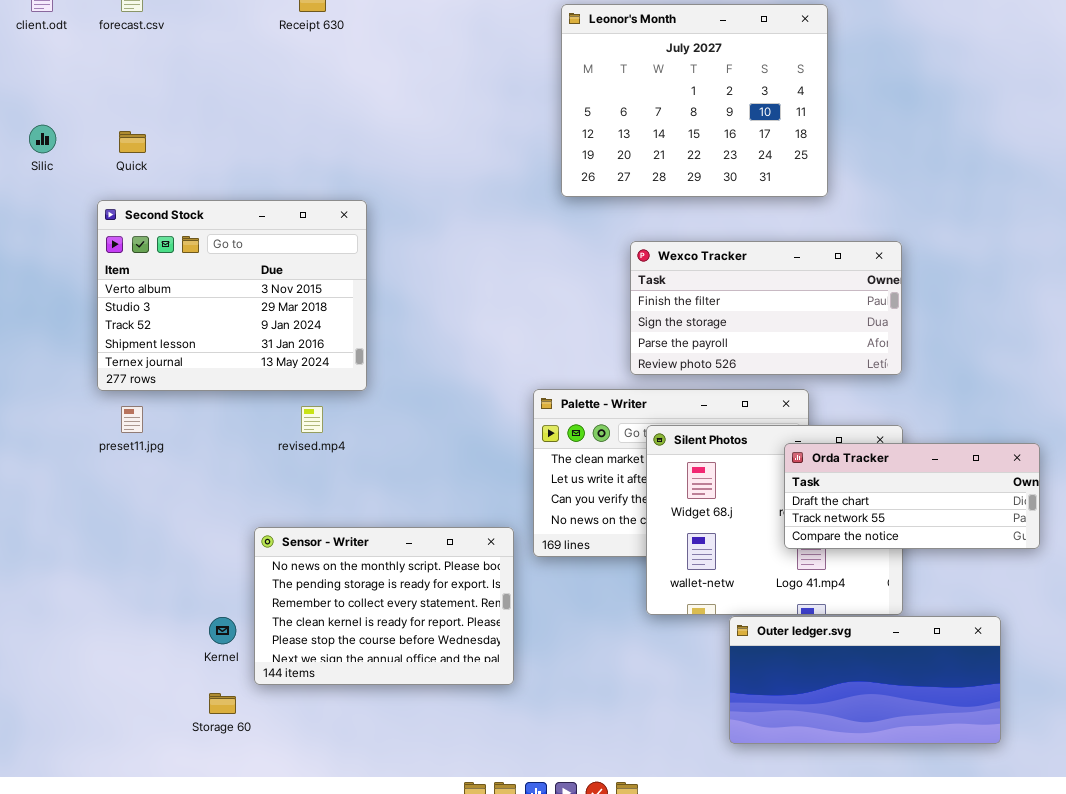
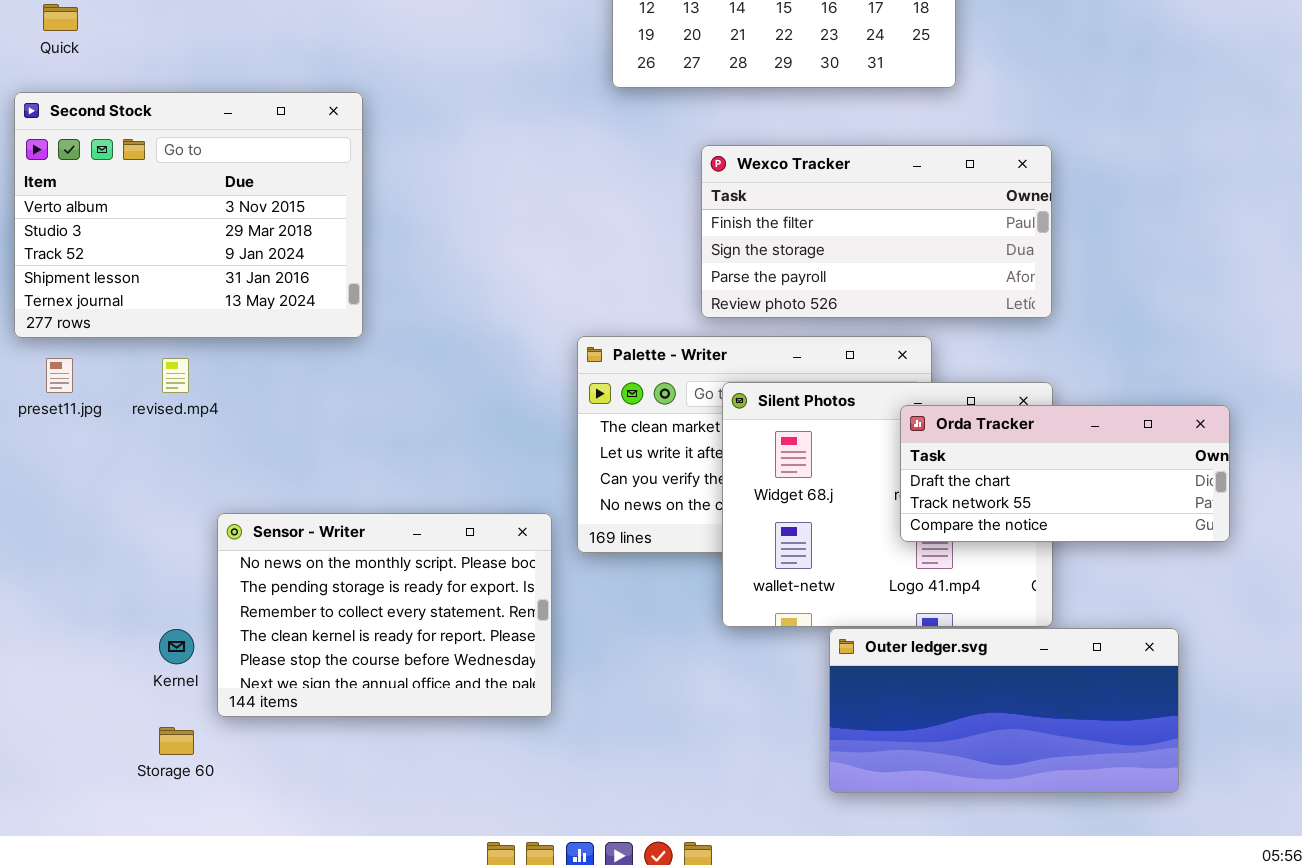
revised.mp4: [301,406,323,433] -> [162,358,189,393], moved

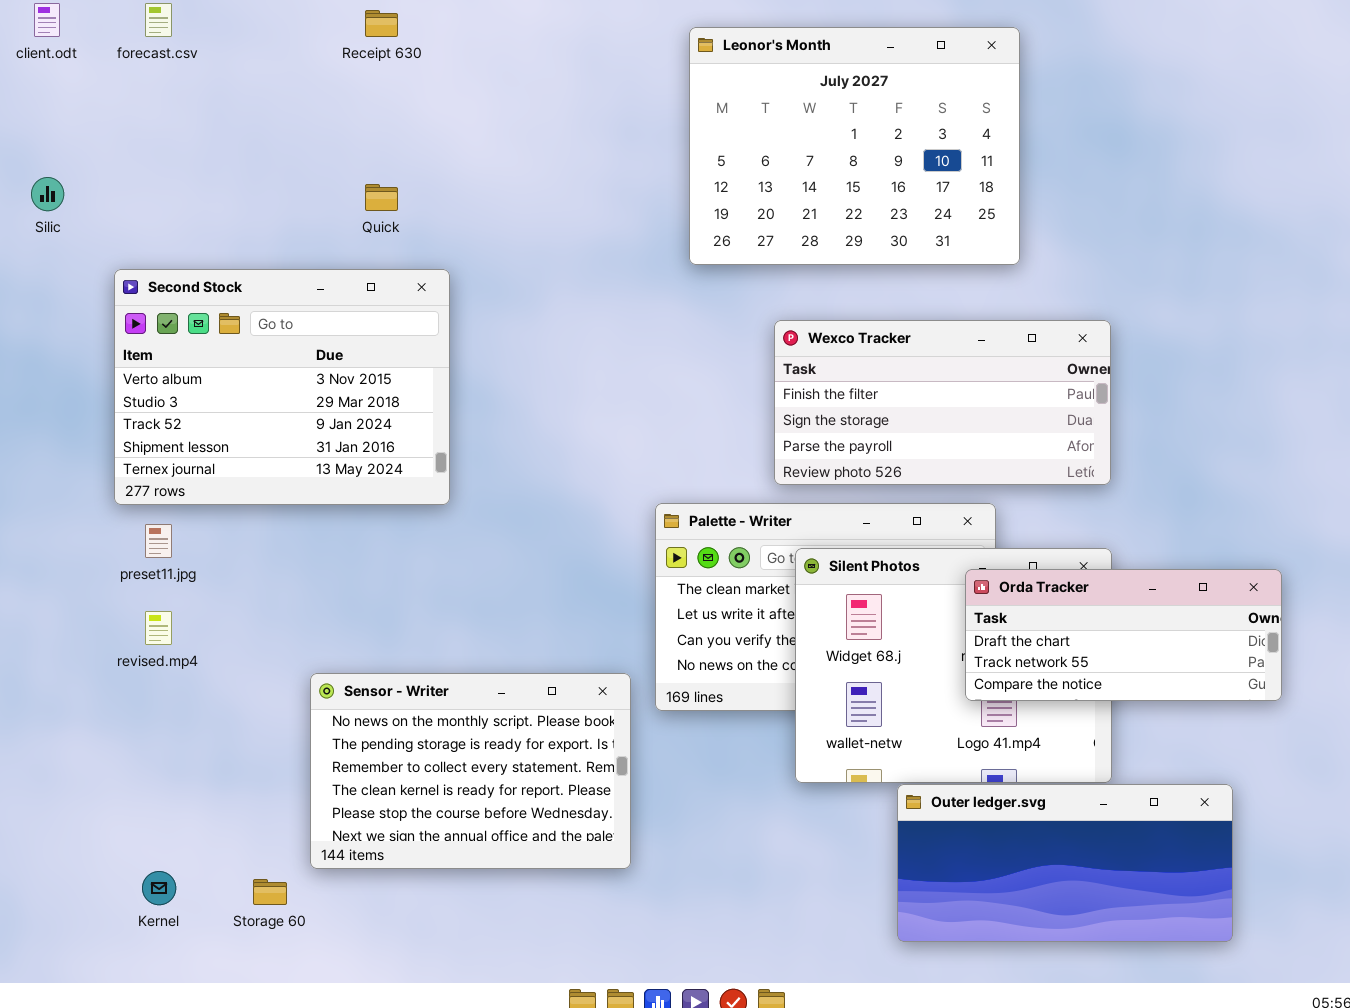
Quick: [43,4,78,31] -> [365,184,398,211], moved
revised.mp4: [162,358,189,393] -> [145,611,172,645], moved
Kernel: [159,629,194,664] -> [142,871,176,905], moved

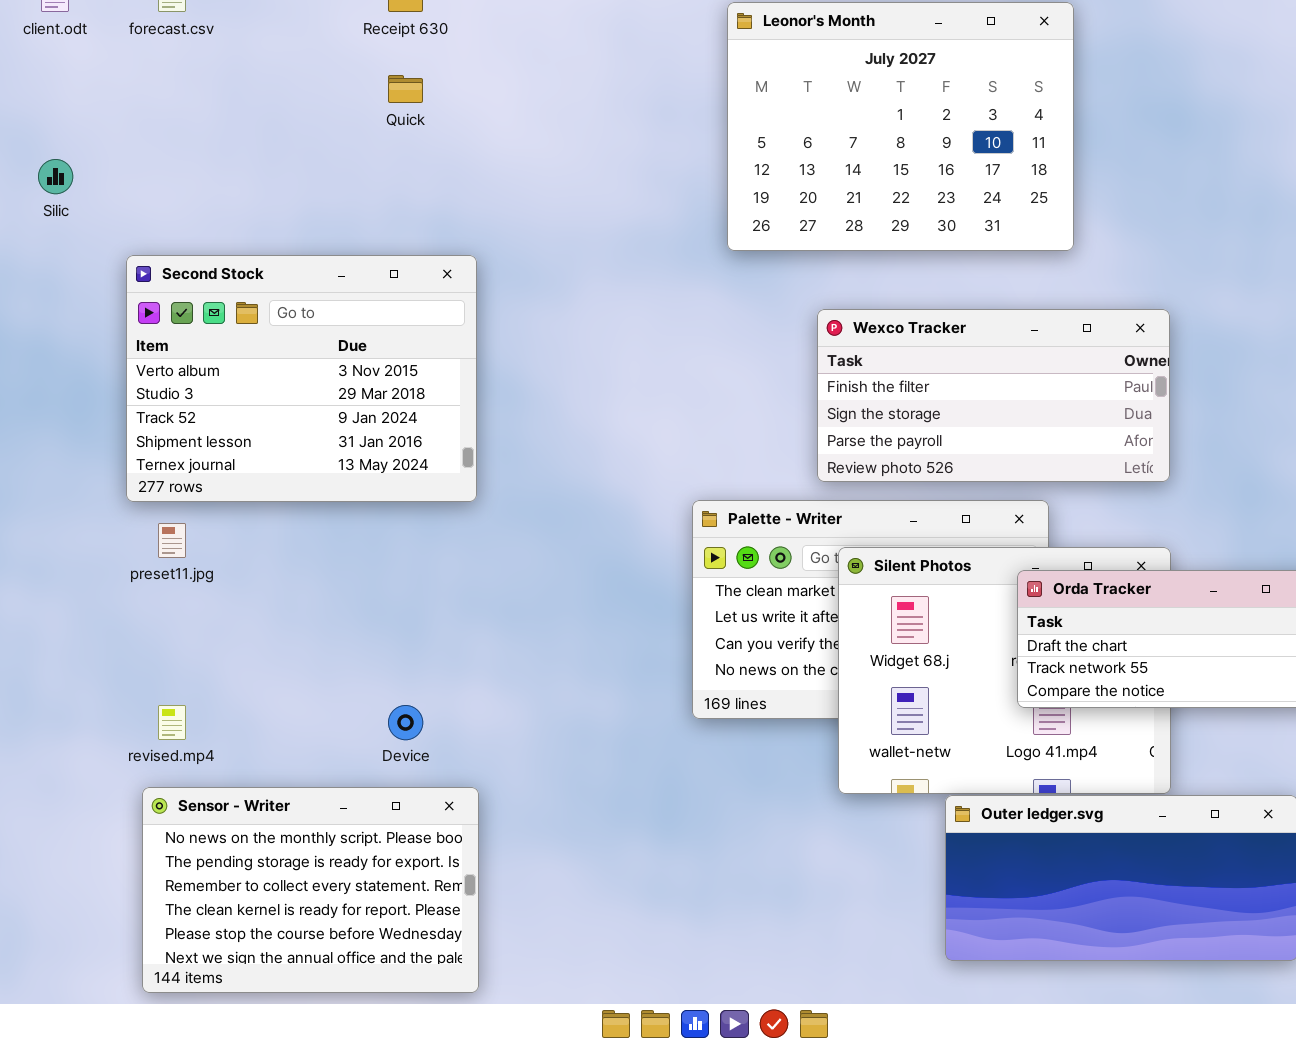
Quick: [365,184,398,211] -> [388,75,423,103], moved
revised.mp4: [145,611,172,645] -> [158,705,186,740], moved
Sensor - Writer: [310,673,631,869] -> [142,787,479,993], moved

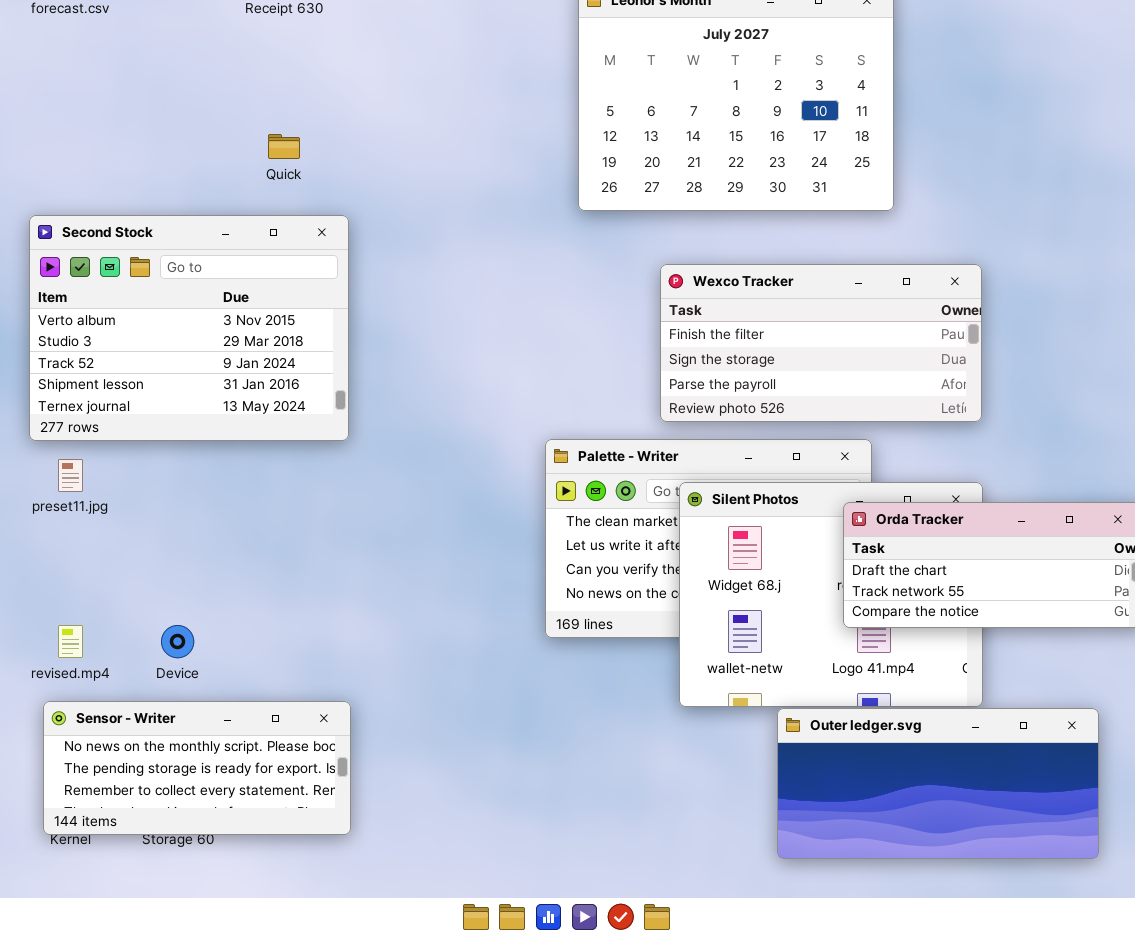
Quick: [388,75,423,103] -> [268,134,300,159], moved
Device: [388,705,423,740] -> [161,625,194,658], moved
Sensor - Writer: [142,787,479,993] -> [43,701,351,835], resized

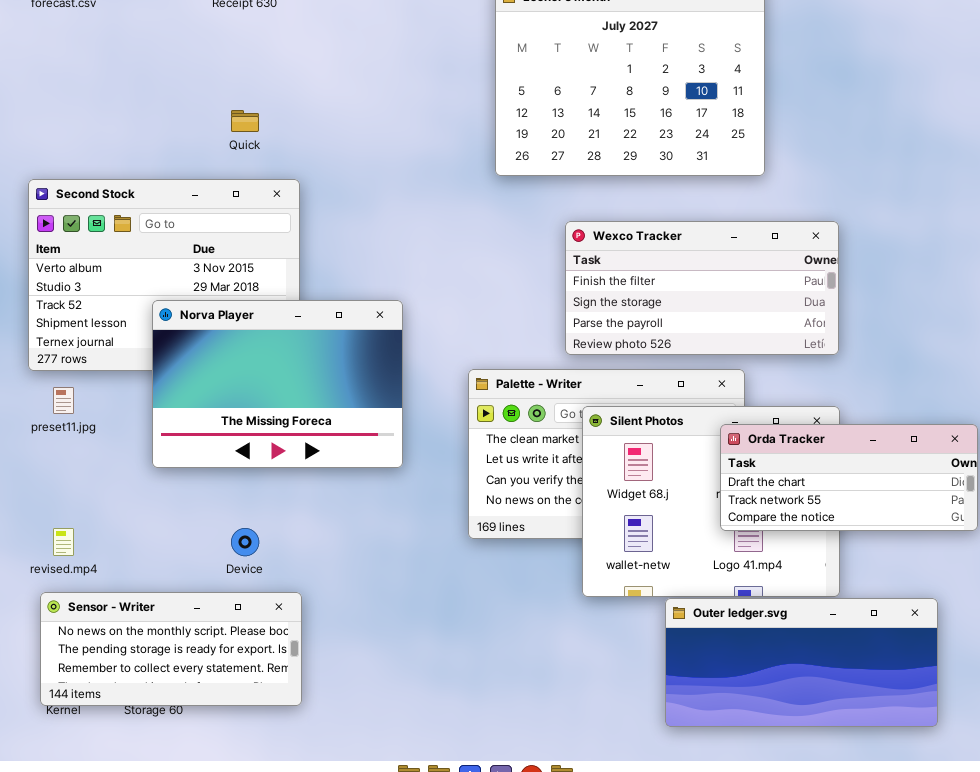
Norva Player: none -> [152,300,403,468], opened
Device: [161,625,194,658] -> [231,528,259,556], moved

